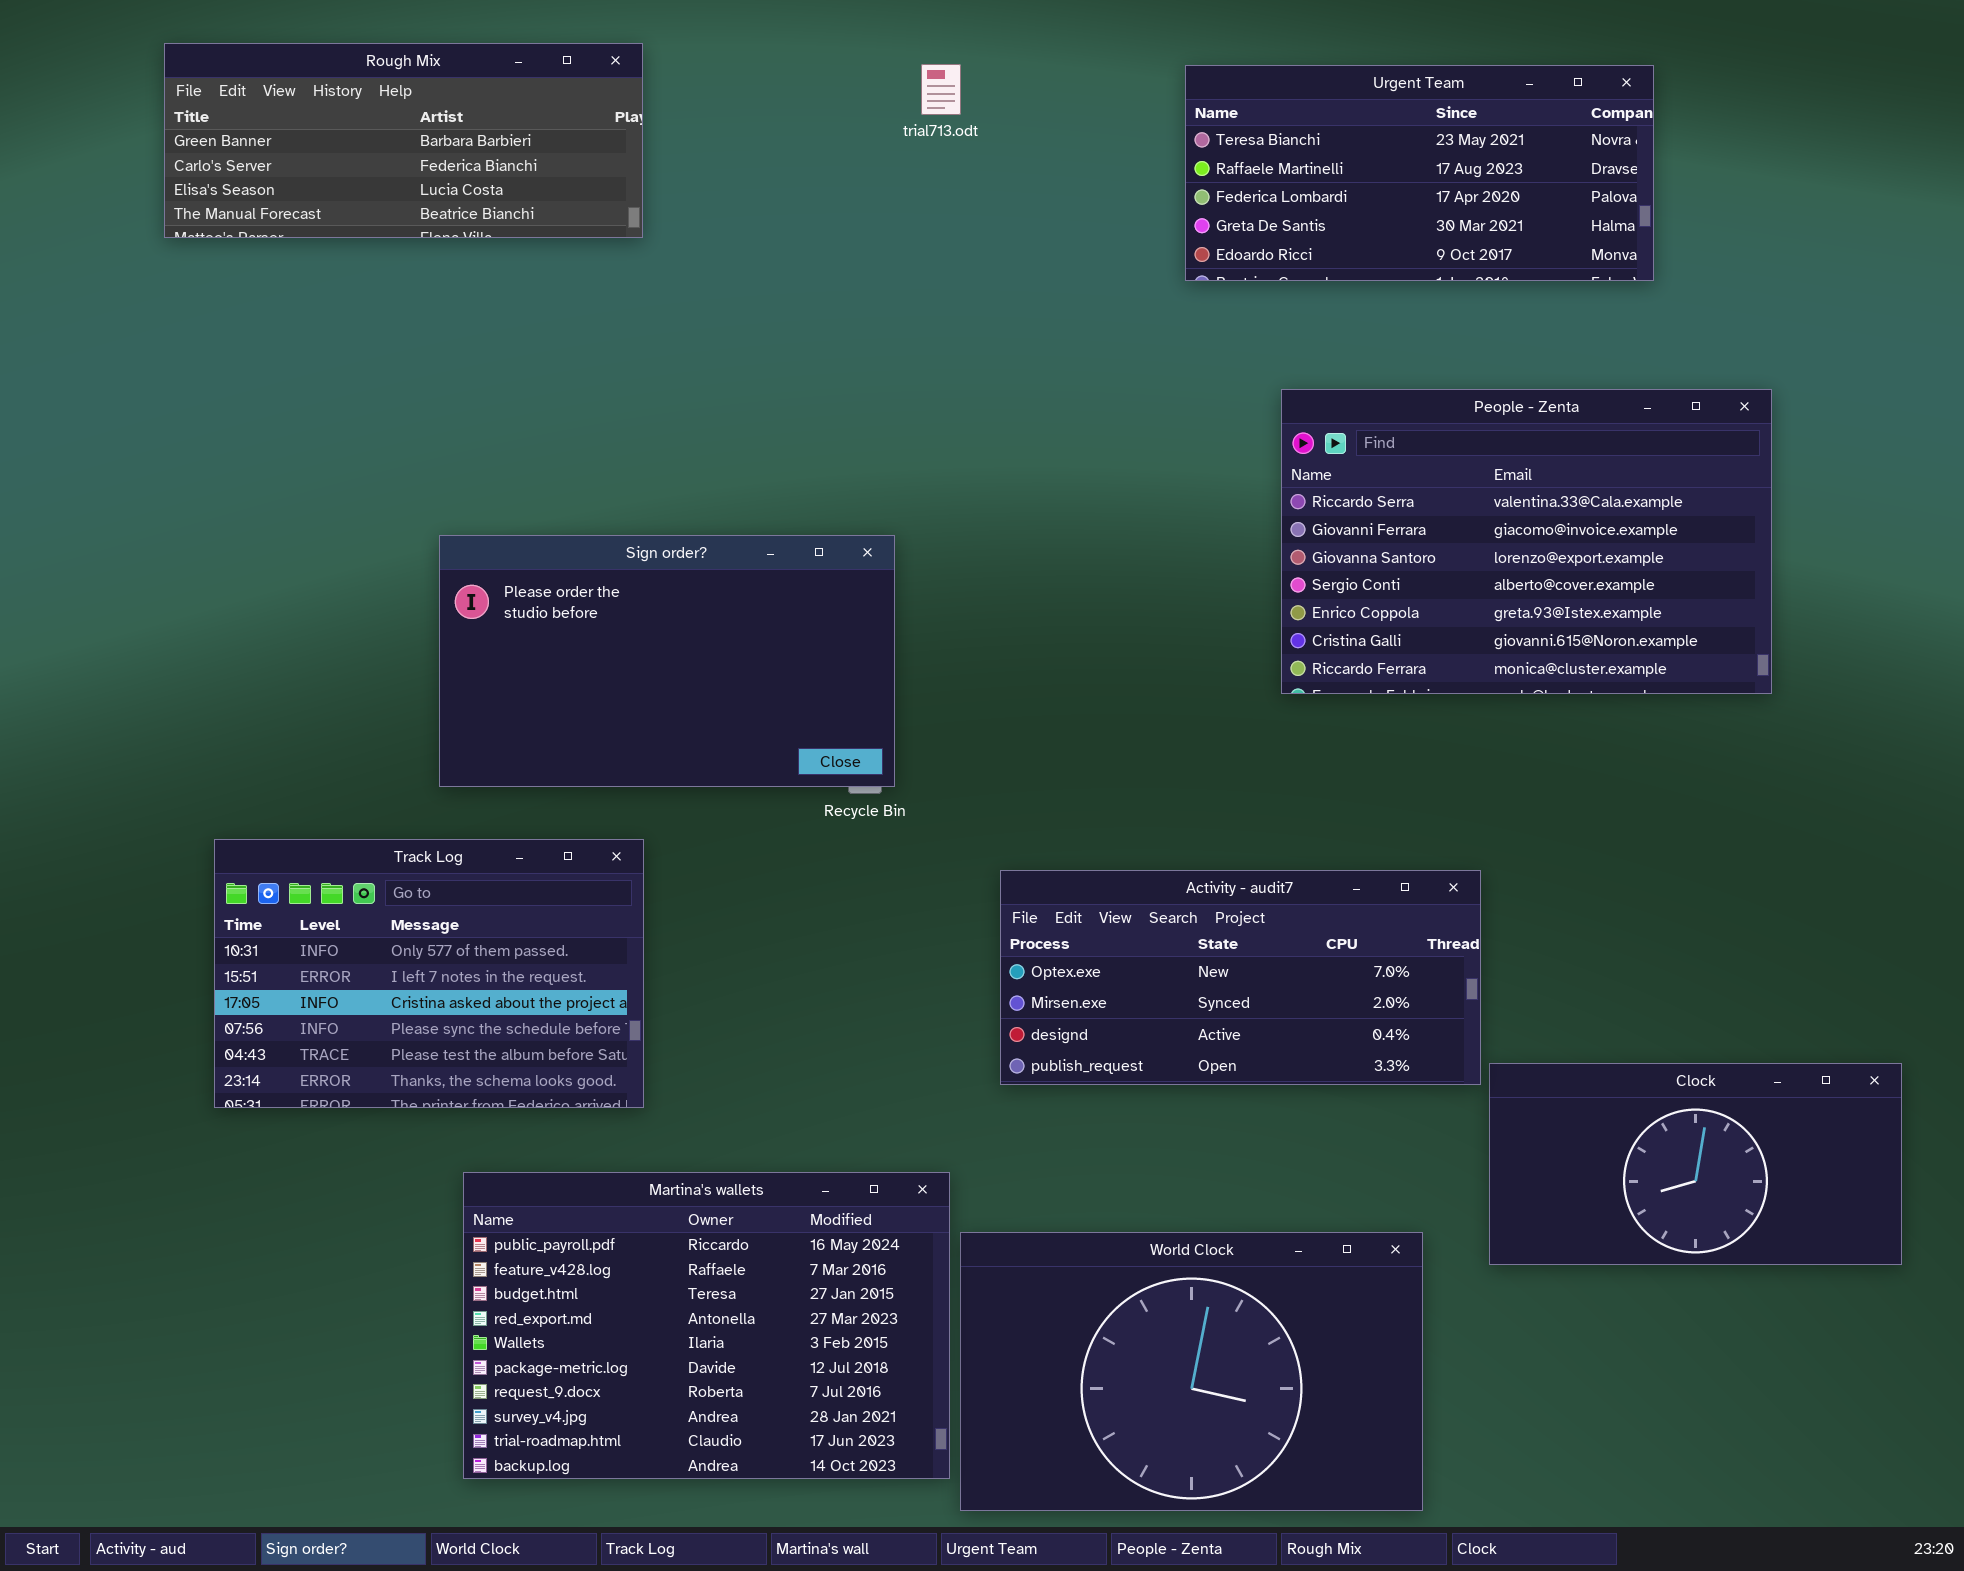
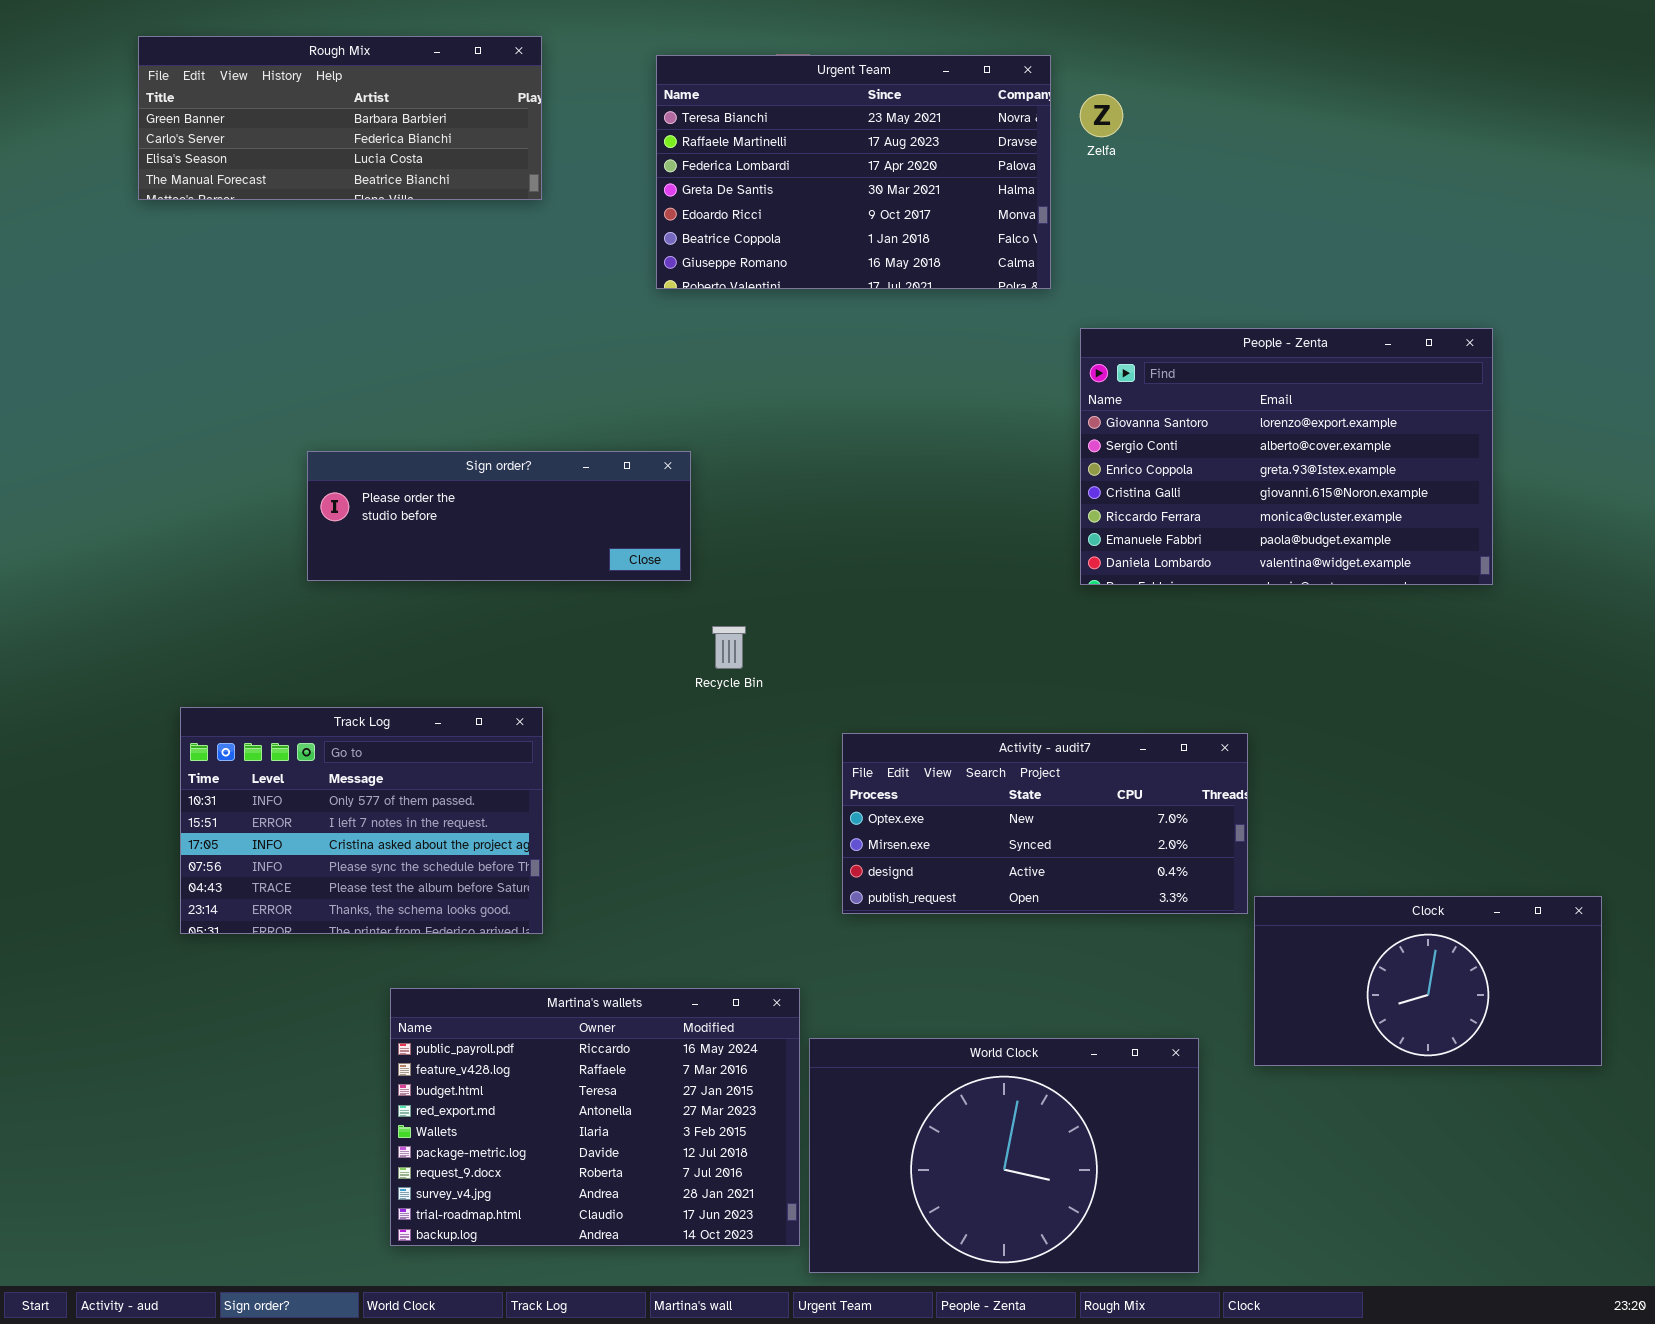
Urgent Team: [1185,65,1654,281] -> [656,55,1051,289], moved, resized
People - Zenta: [1281,389,1772,694] -> [1080,328,1493,585], scrolled down 2 rows
Sign order?: [439,535,895,787] -> [307,451,691,581], moved, resized

